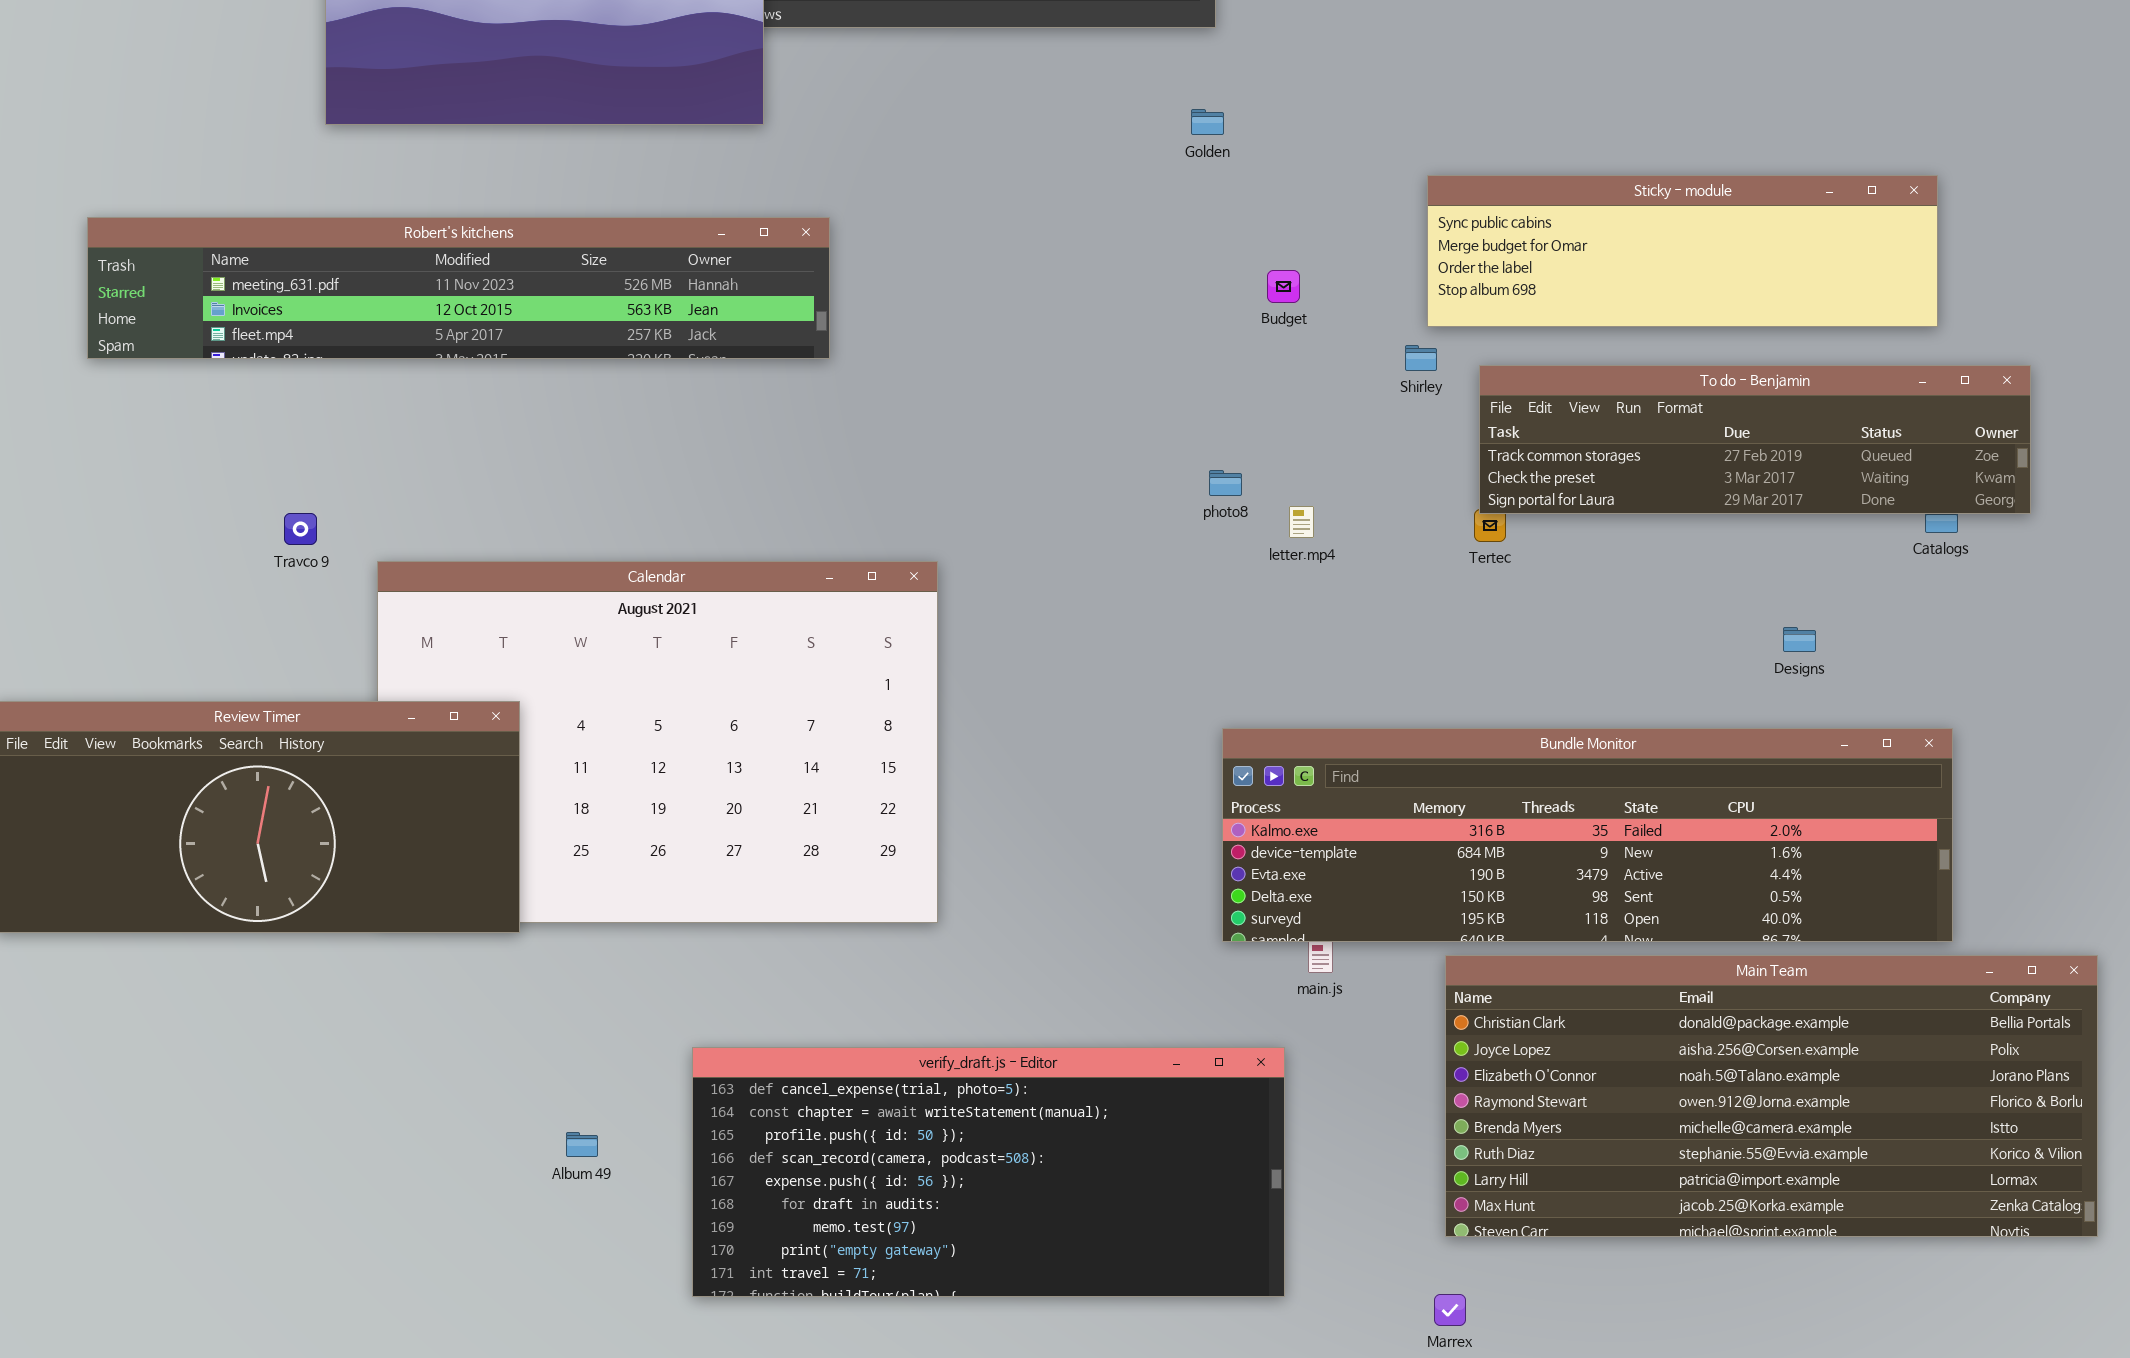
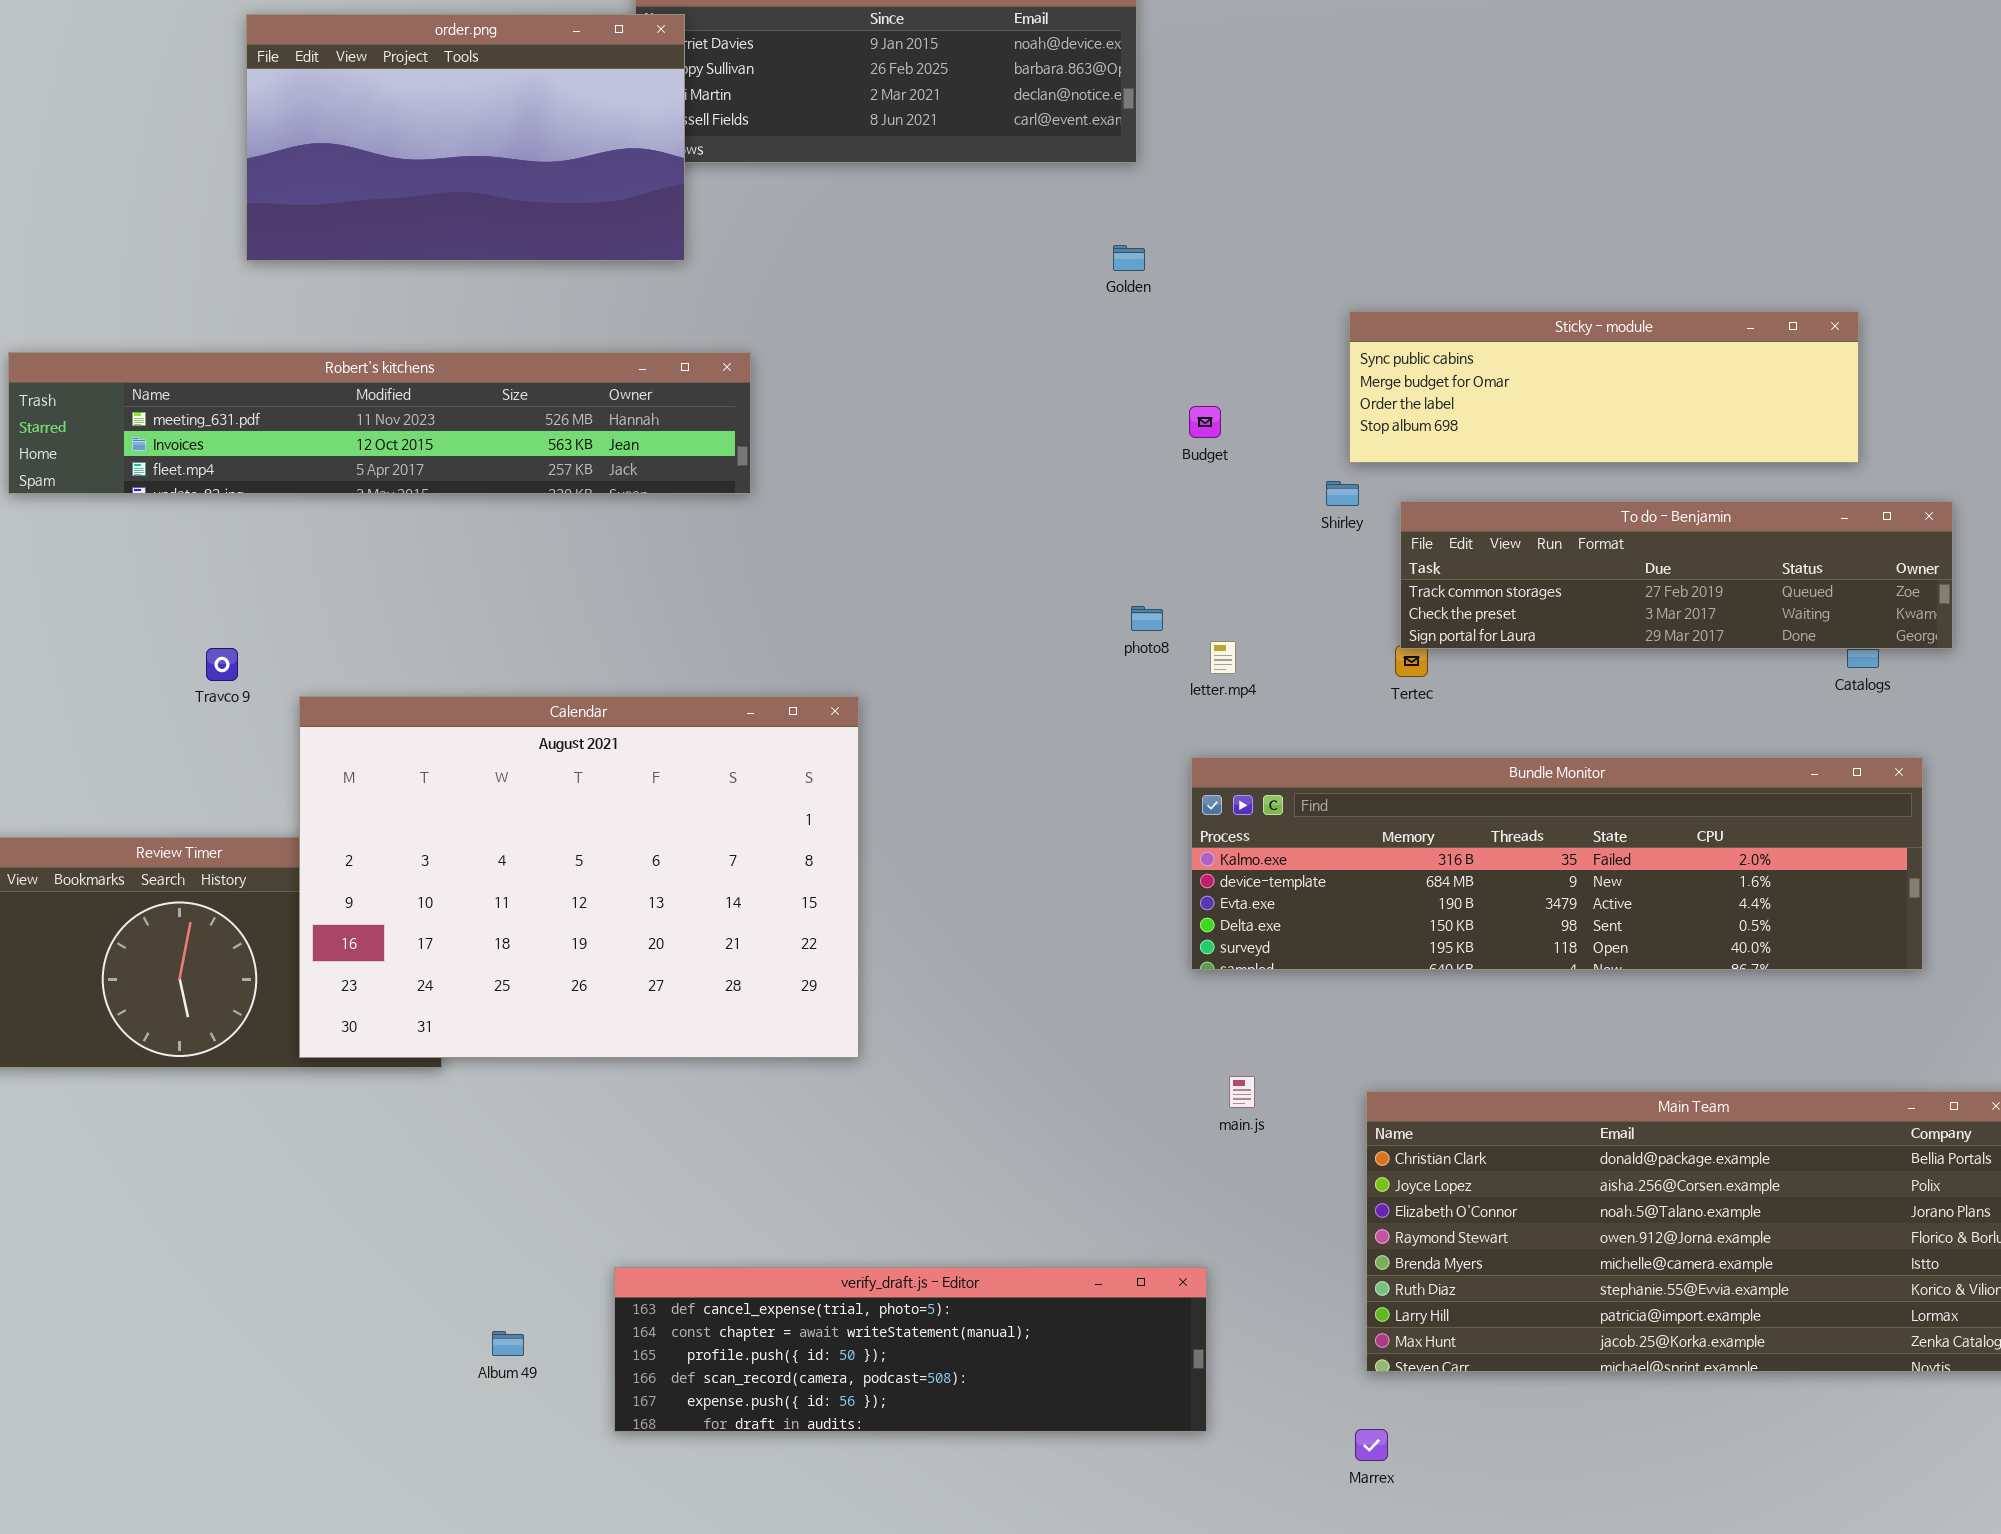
Calendar: [377,561,938,923] -> [299,696,859,1058], raised
Bundle Monitor: [1222,728,1953,942] -> [1191,757,1923,970], moved
verify_draft.js - Editor: [692,1047,1285,1297] -> [614,1267,1207,1432], resized
Album 49: [566,1132,598,1157] -> [492,1331,524,1356], moved

